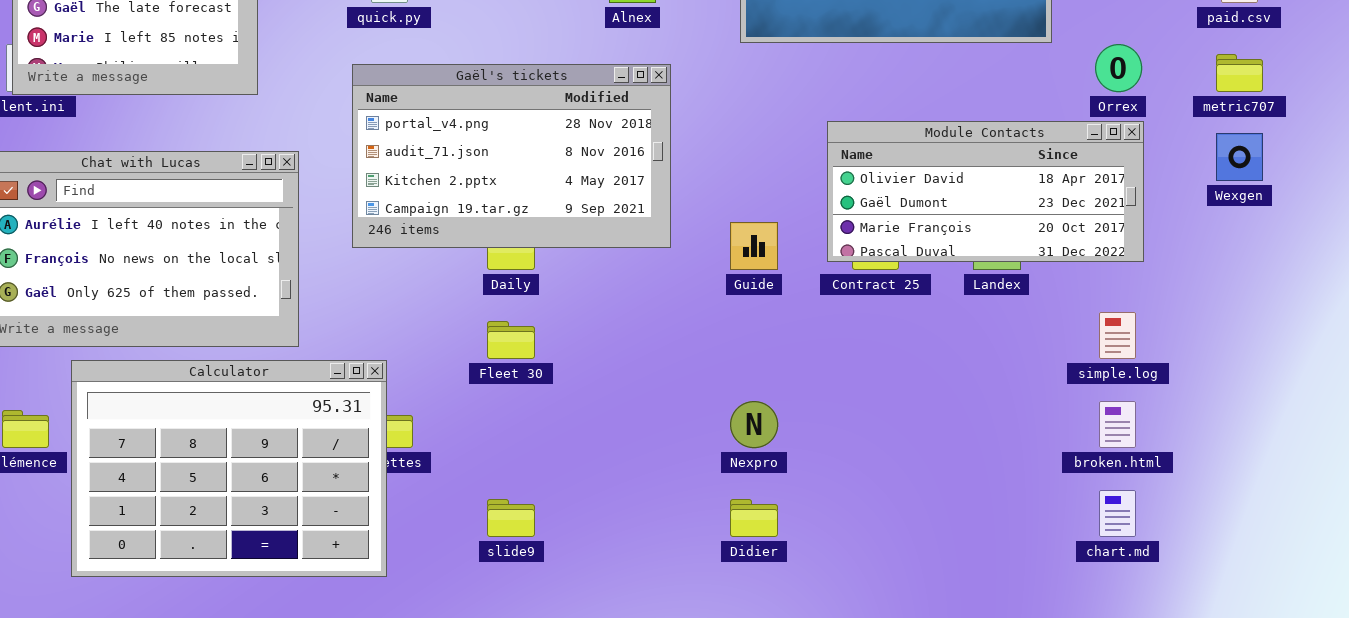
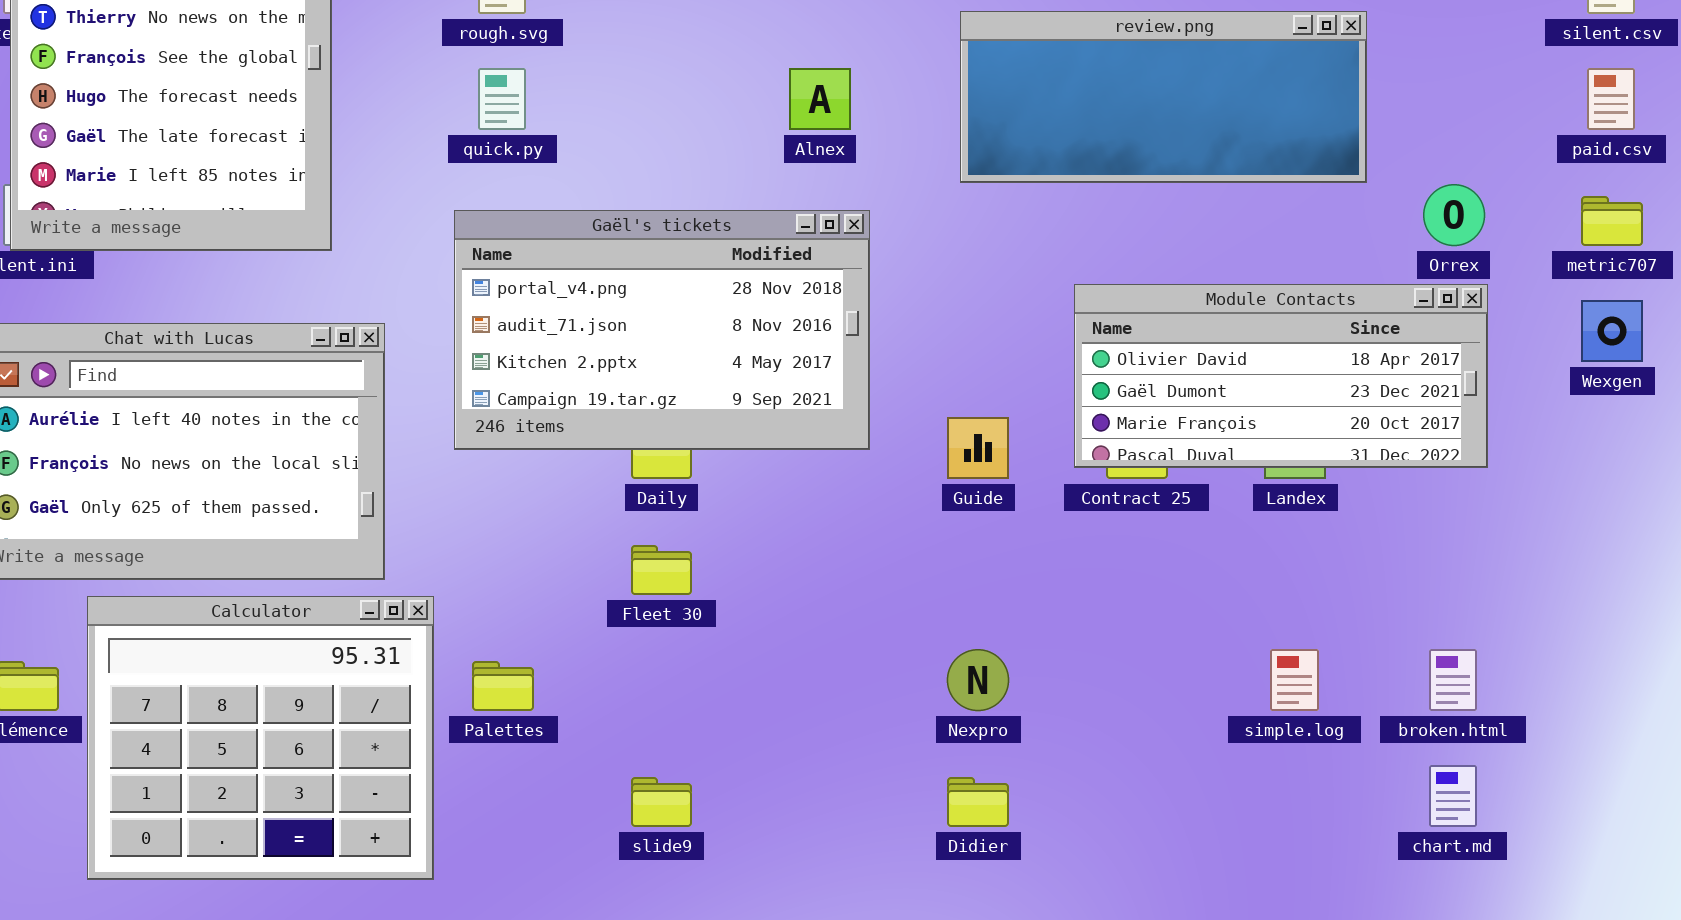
simple.log: [1099,312,1136,359] -> [1270,649,1319,711], moved
Calculator: [71,360,387,577] -> [87,596,434,880], resized

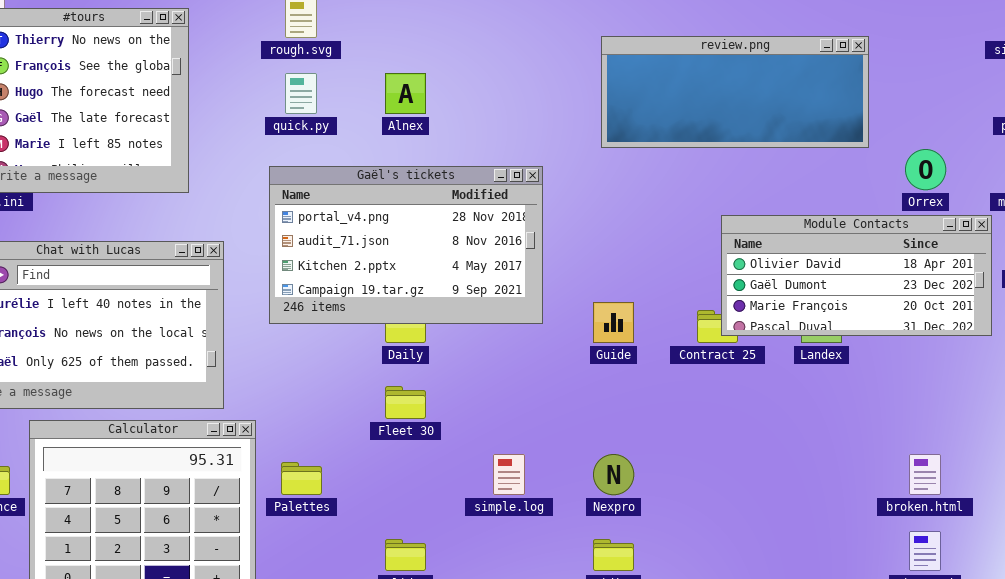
Alnex: [789,68,851,130] -> [385,73,426,114], moved
Module Contacts: [1074,284,1488,468] -> [721,215,992,336], moved
simple.log: [1270,649,1319,711] -> [493,454,525,495], moved

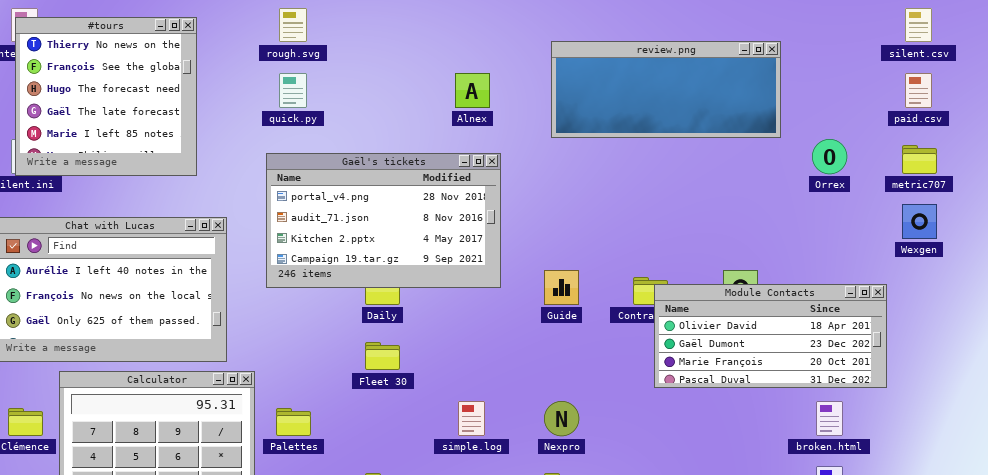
Alnex: [385,73,426,114] -> [455,73,490,108], moved
Module Contacts: [721,215,992,336] -> [654,284,887,388], moved

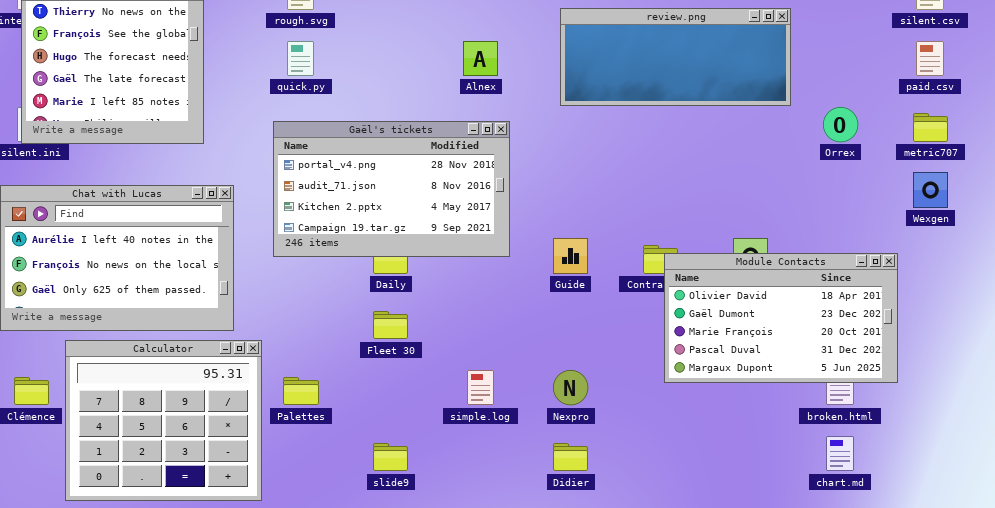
Module Contacts: [654,284,887,388] -> [664,253,898,383], resized

